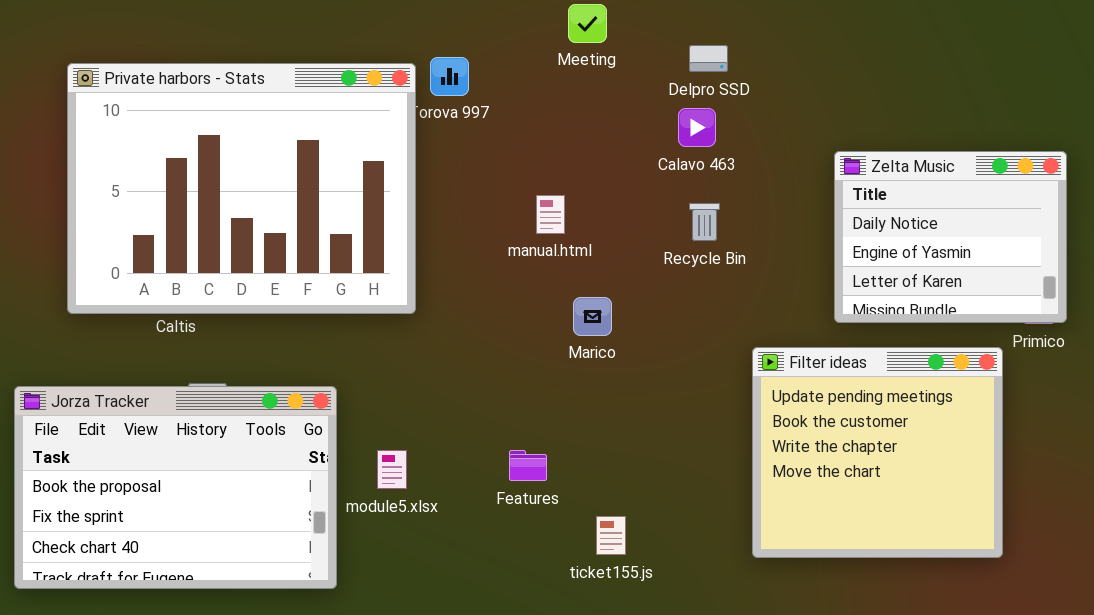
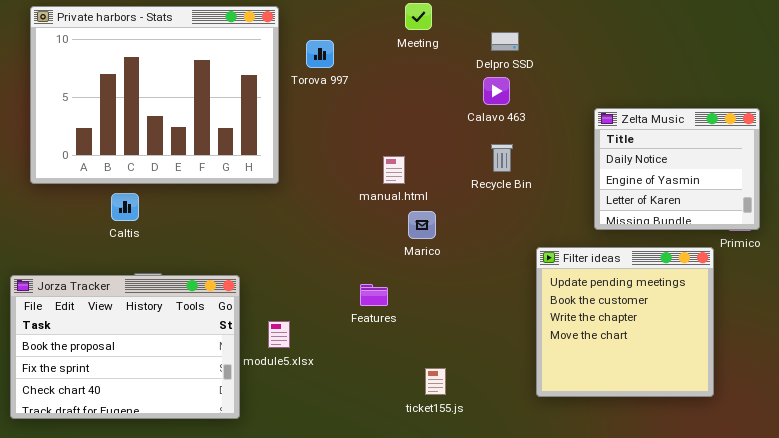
Private harbors - Stats: [67,63,416,314] -> [30,6,279,184], moved
manual.html: [536,195,565,234] -> [383,156,405,184], moved
Features: [509,450,547,481] -> [360,284,388,306], moved

